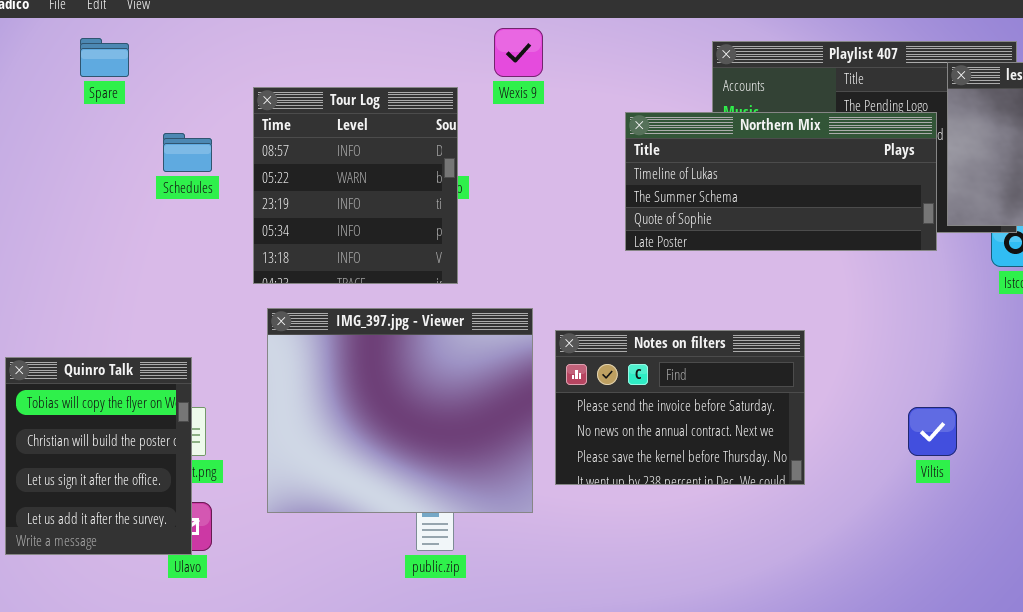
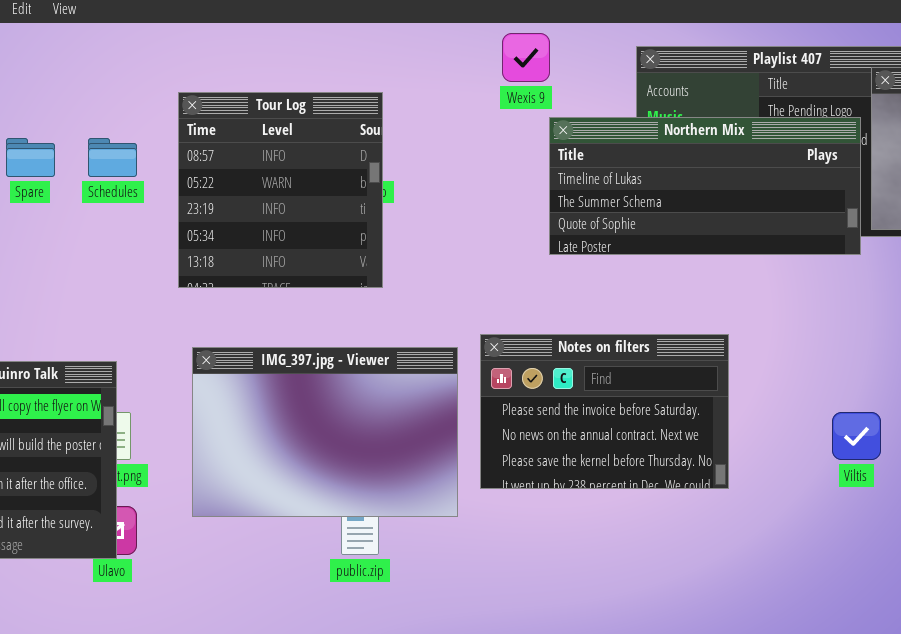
Wexis 9: [494,28,543,77] -> [502,33,550,82], moved
Spare: [80,38,129,77] -> [6,138,55,177], moved
IMG_397.jpg - Viewer: [267,308,533,513] -> [192,347,458,517], resized

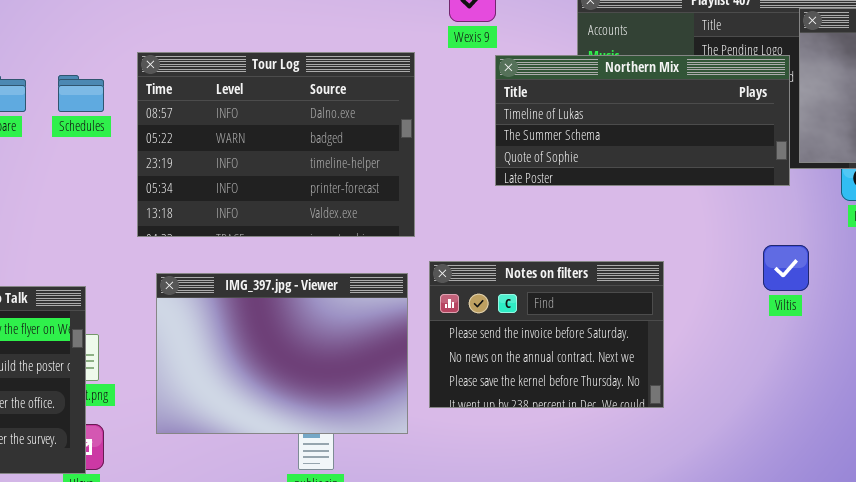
Tour Log: [178,92,383,288] -> [137,52,415,237], moved, resized
Viltis: [832,412,881,460] -> [763,245,809,291], moved

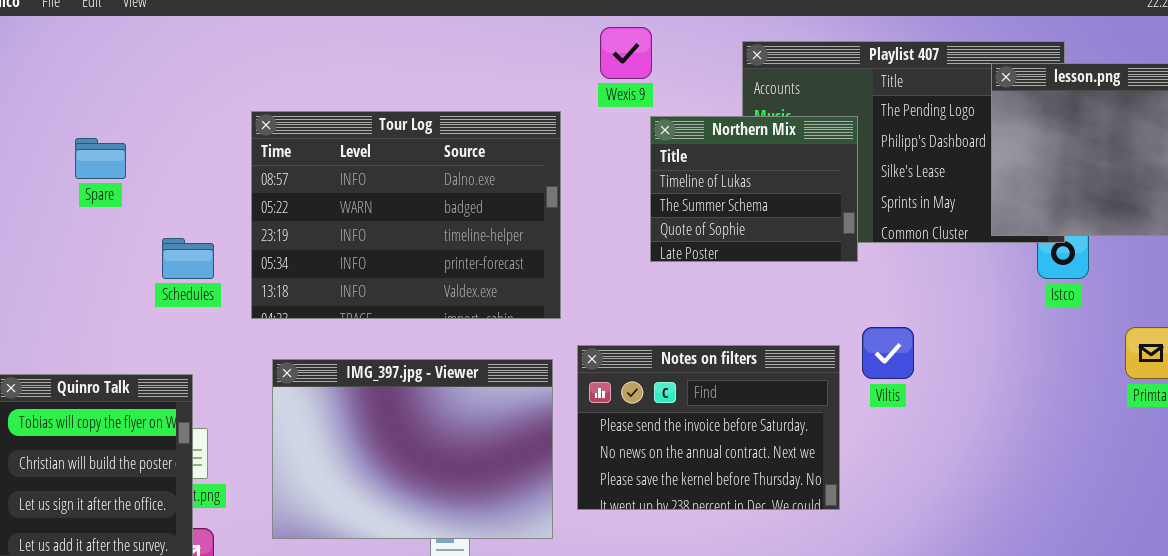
Northern Mix: [495,55,790,186] -> [650,116,858,262], resized
Schedules: [58,75,104,112] -> [162,238,214,279], moved
Viltis: [763,245,809,291] -> [862,327,914,379], moved

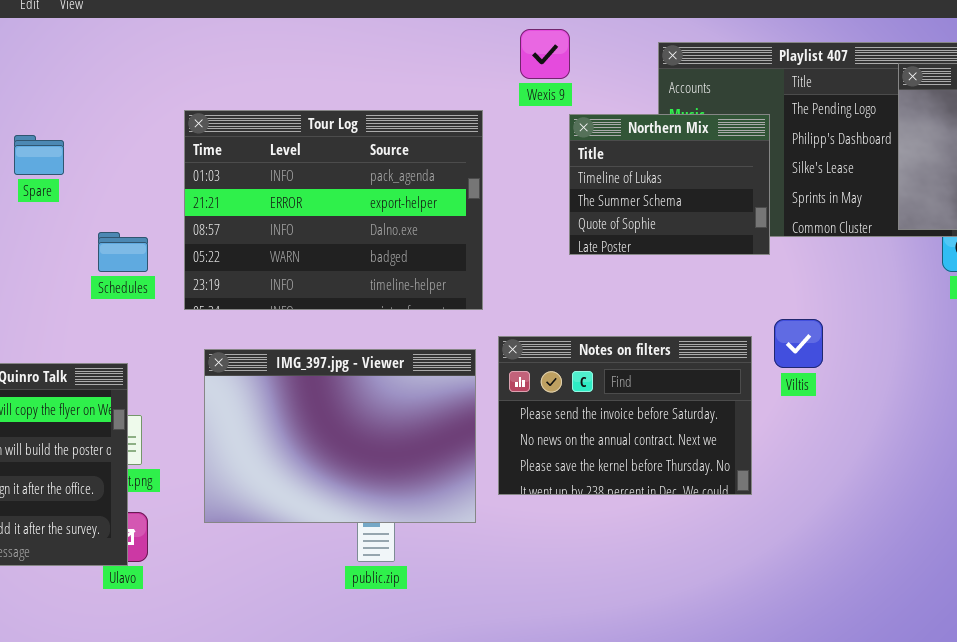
Tour Log: [251,111,561,319] -> [184,110,483,310], scrolled up 2 rows

